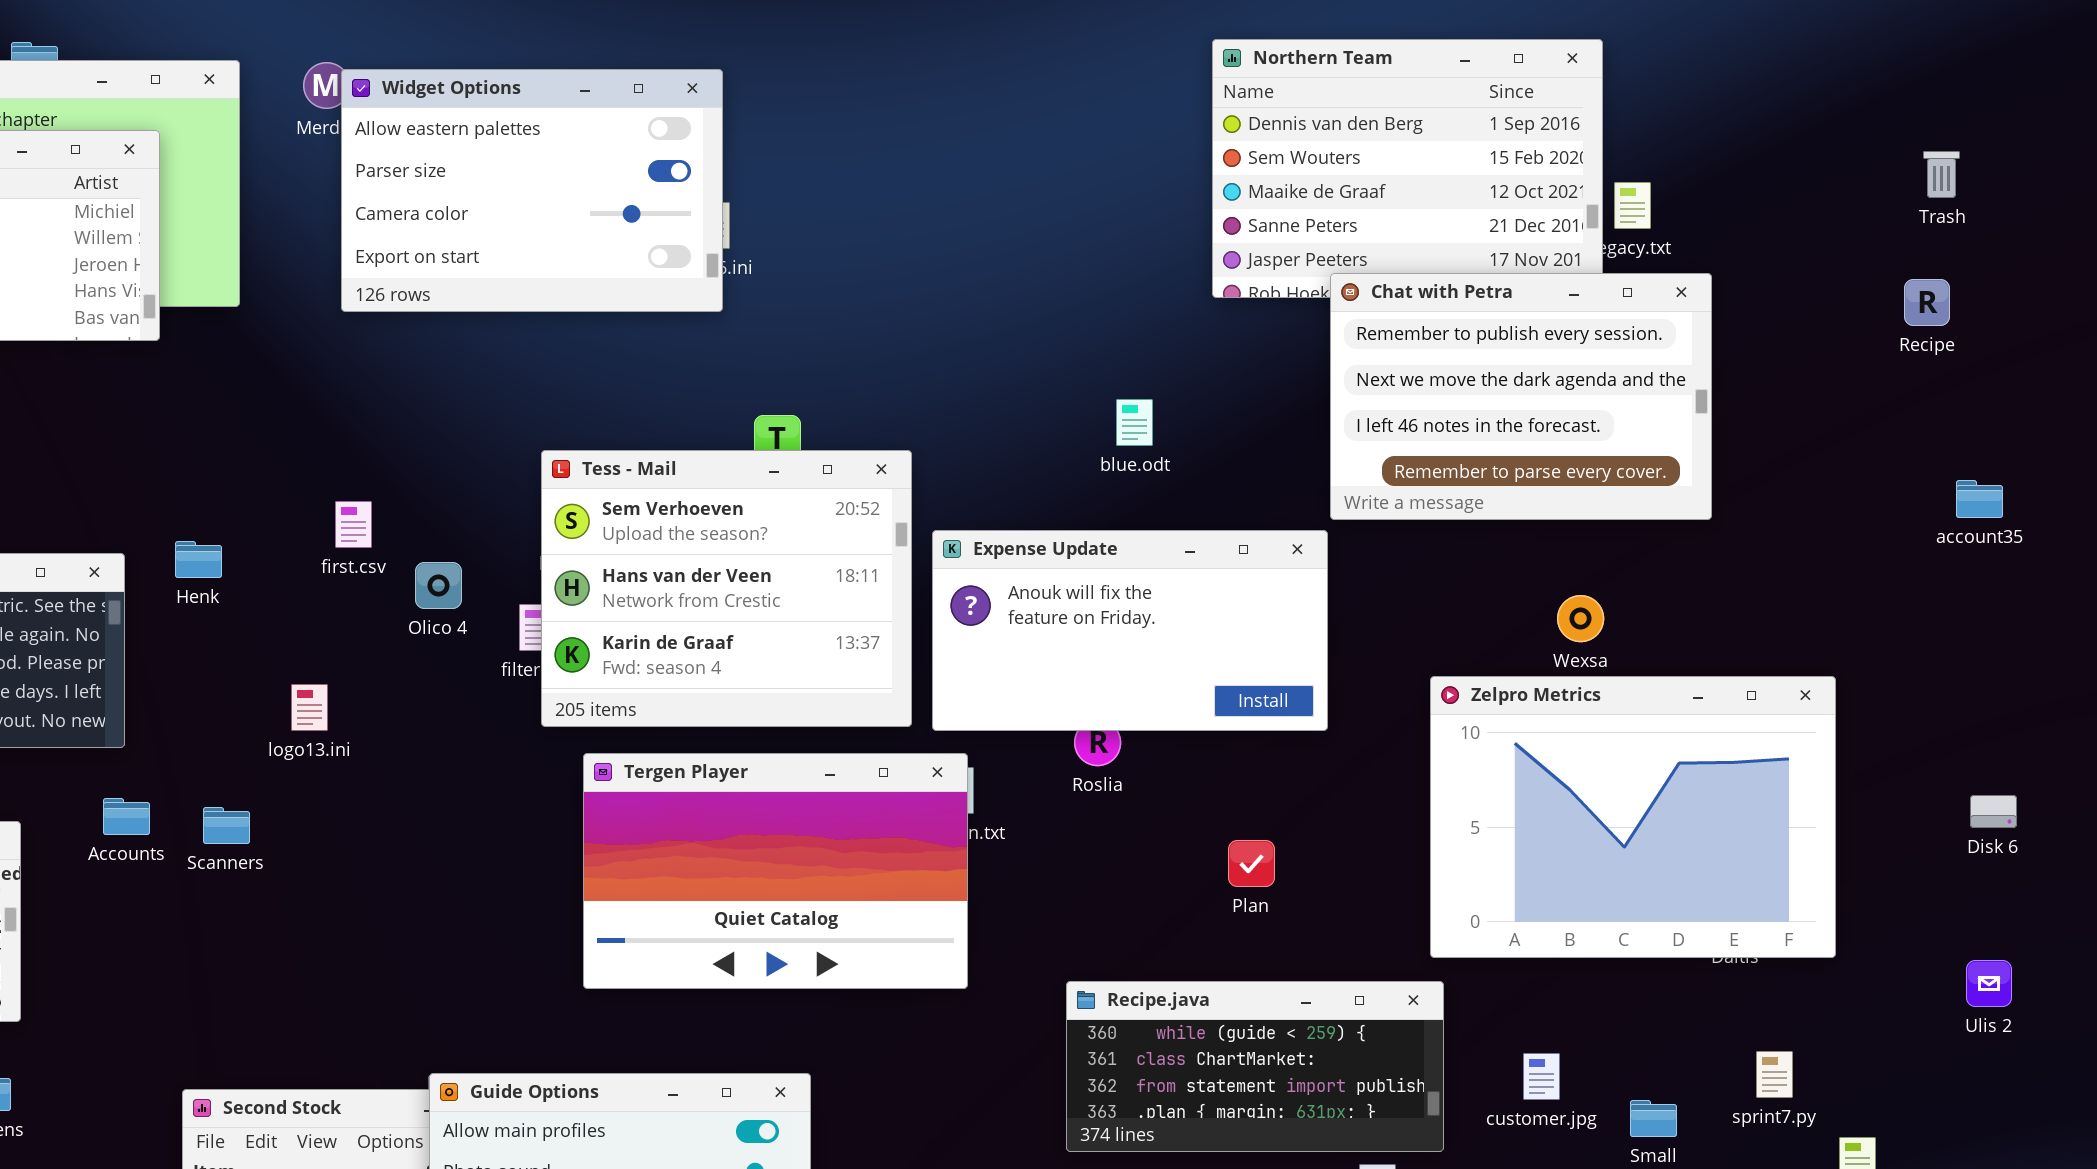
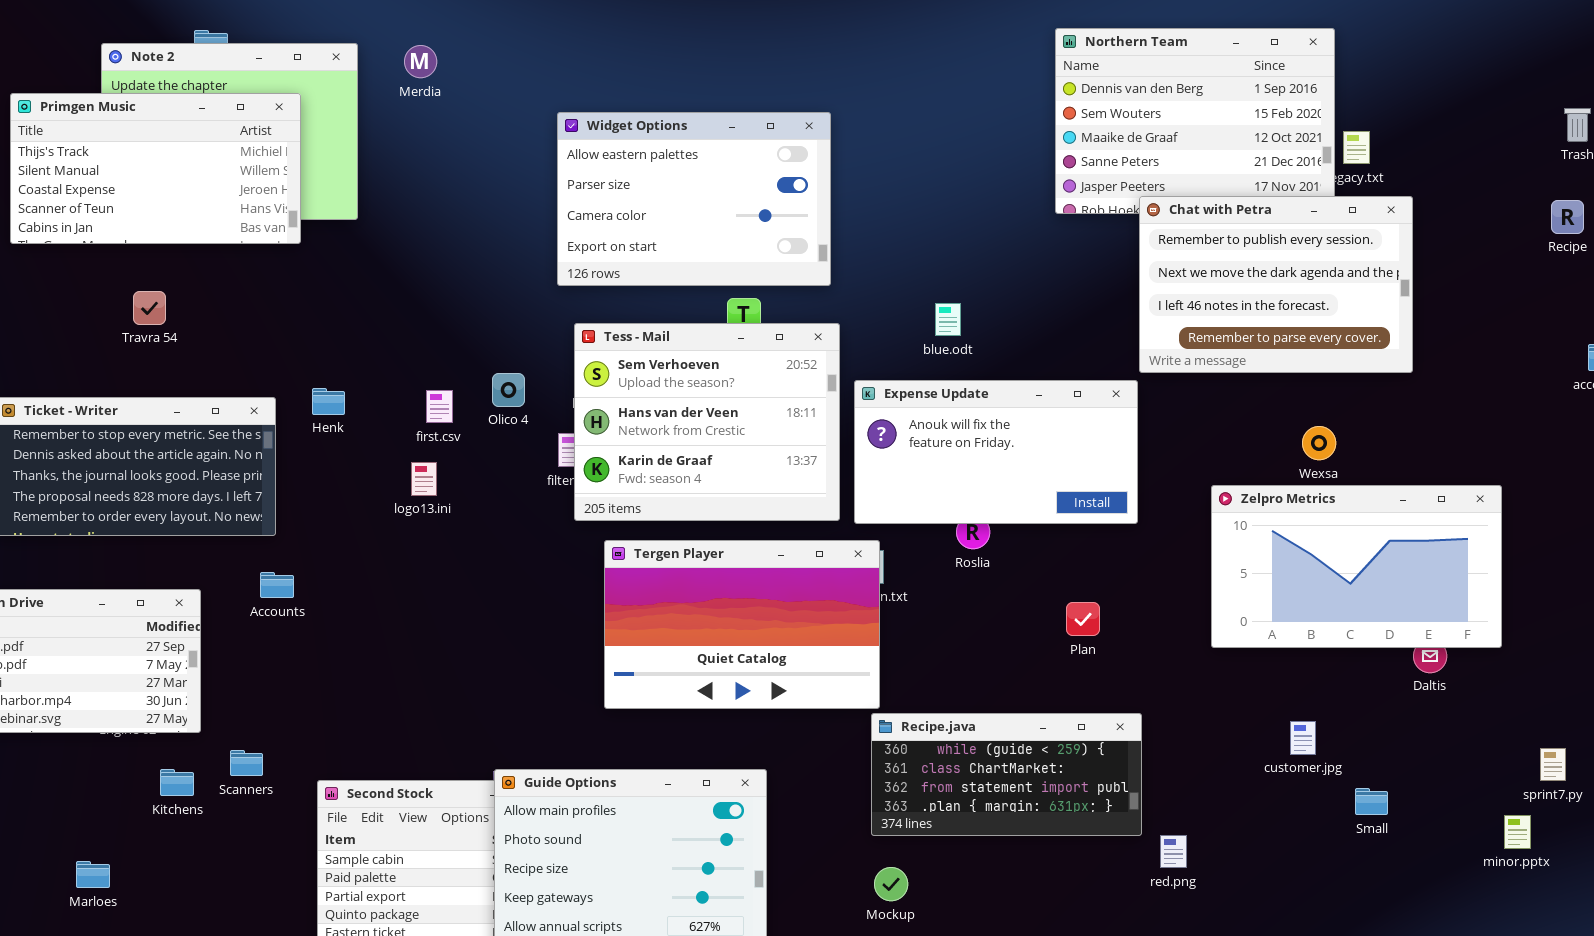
Widget Options: [341,69,723,312] -> [557,112,831,286], moved
blue.odt: [1116,399,1153,446] -> [935,303,961,336], moved
first.csv: [335,501,372,548] -> [426,390,453,423], moved
Olico 4: [415,562,462,609] -> [492,373,525,407], moved
Zelpro Metrics: [1430,676,1836,958] -> [1211,485,1502,648], resized
logo13.ini: [291,684,328,731] -> [411,462,437,496], moved
Scanners: [203,807,250,844] -> [230,750,263,776], moved
Recipe.java: [1066,981,1444,1152] -> [871,713,1142,836], moved
sprint7.py: [1756,1051,1793,1098] -> [1540,748,1566,781], moved
customer.jpg: [1523,1053,1560,1100] -> [1290,721,1316,755], moved

